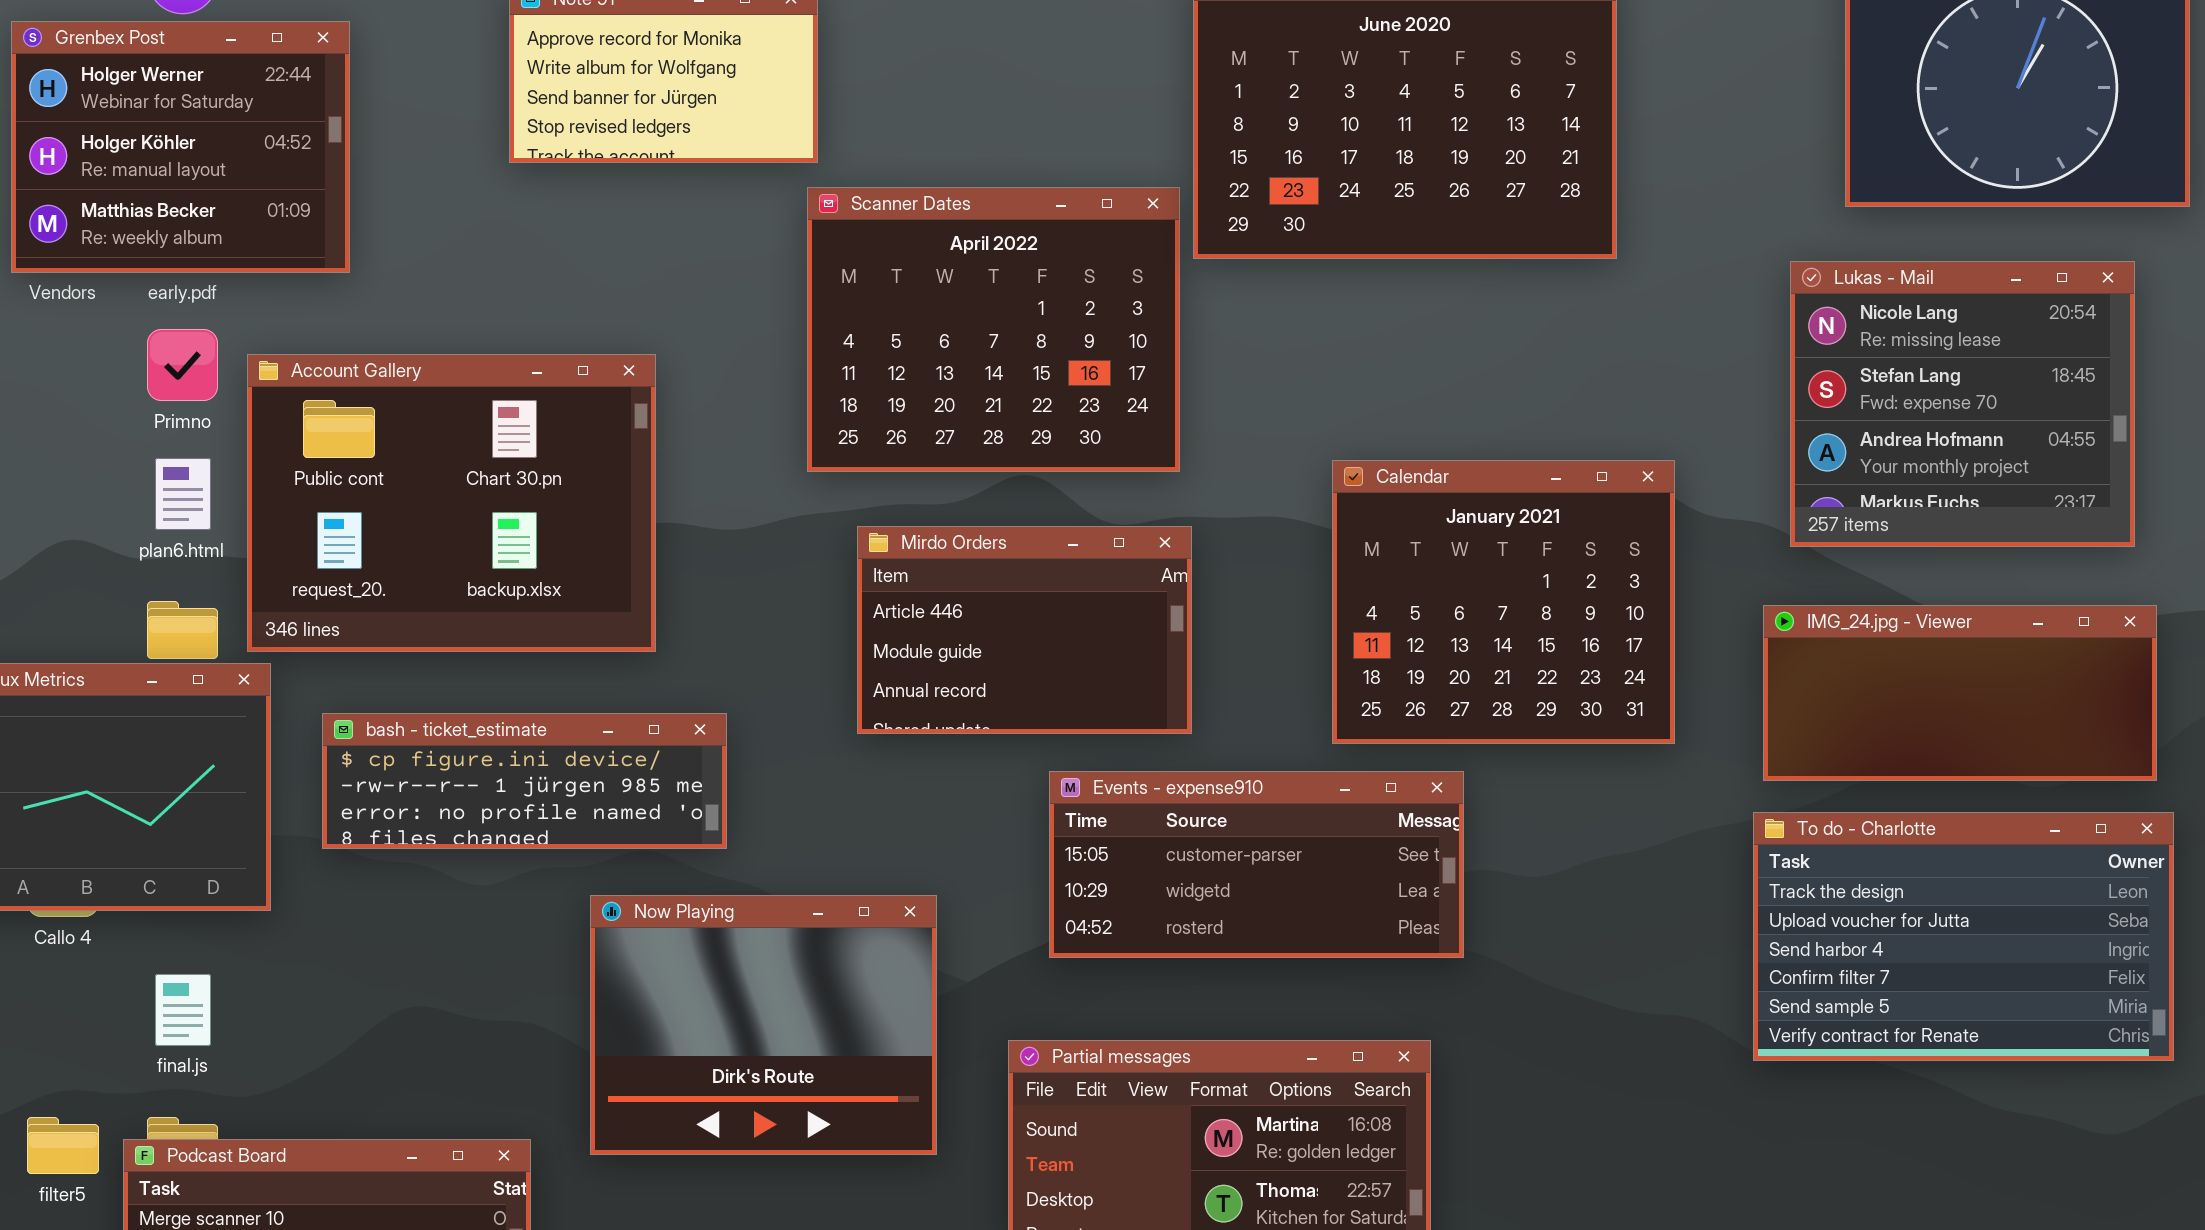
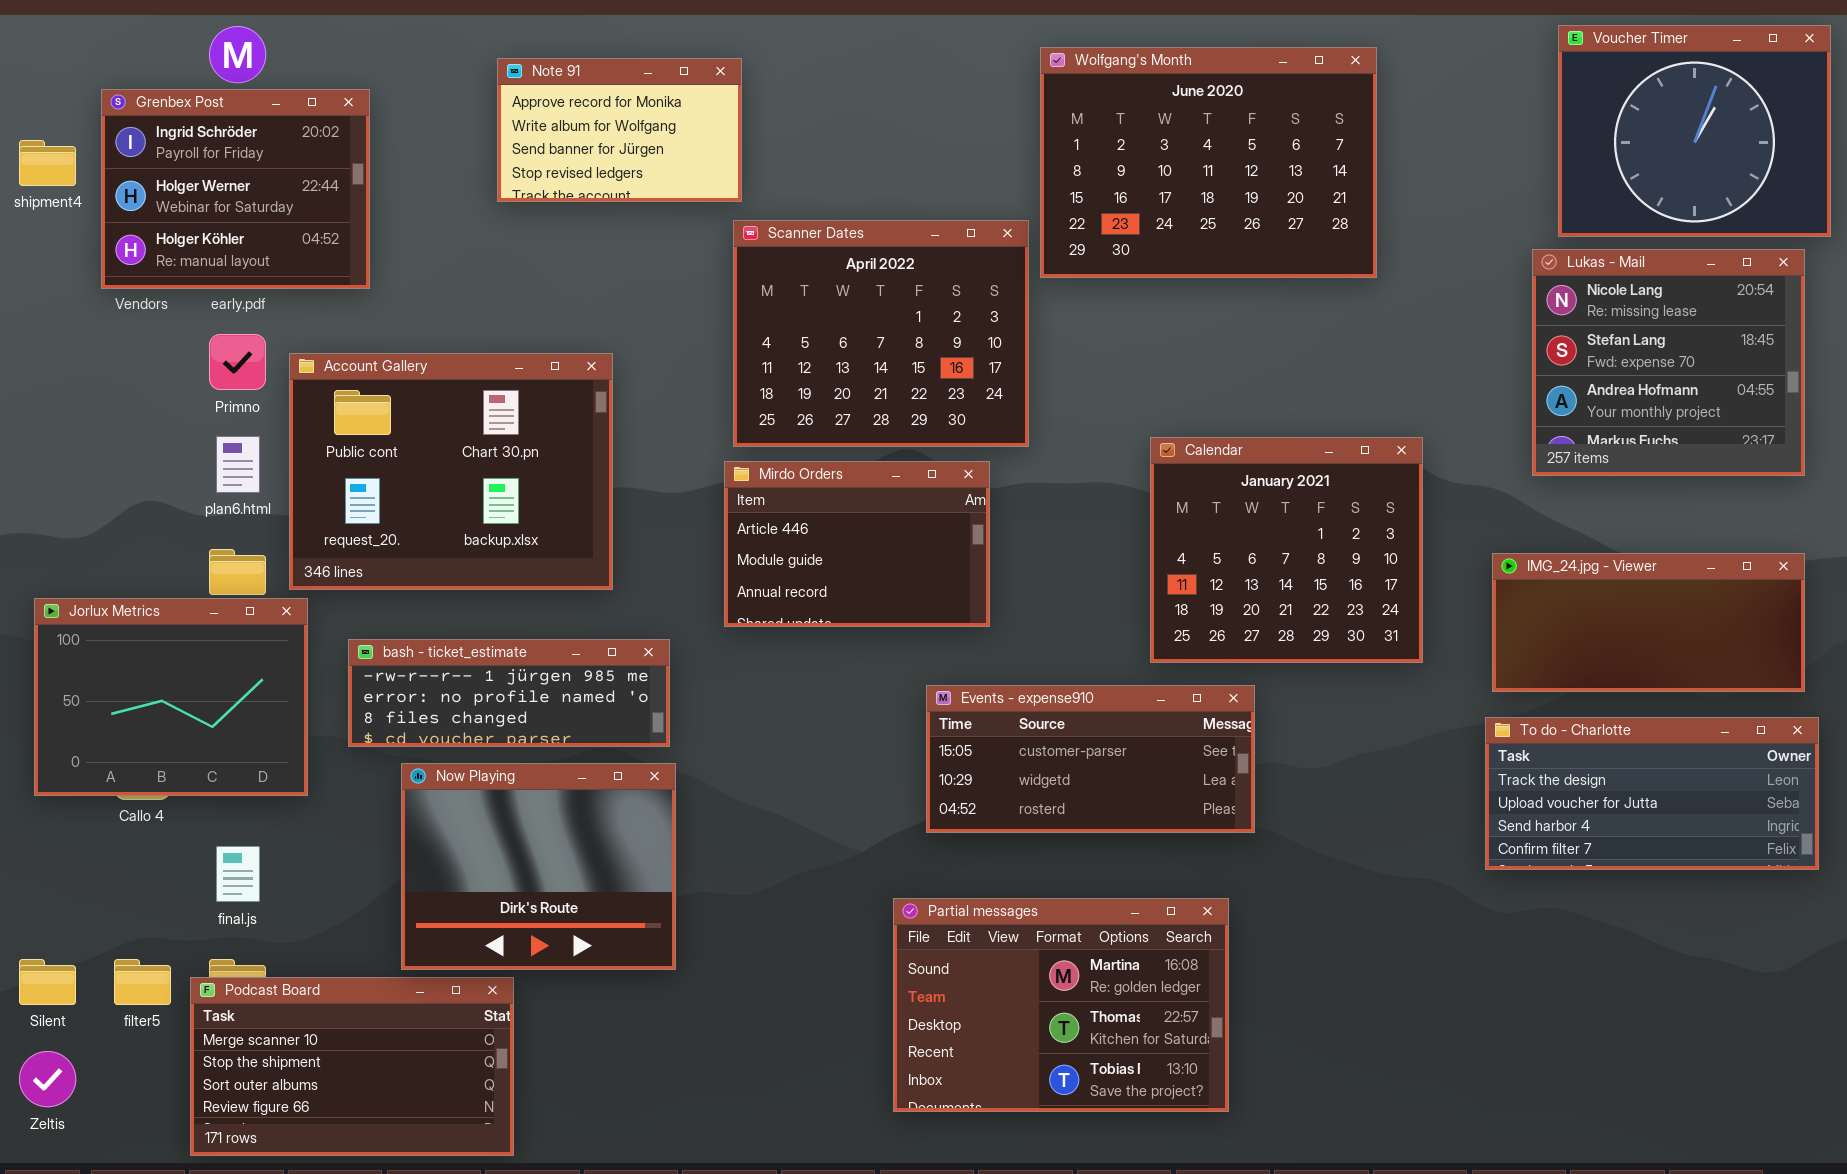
Grenbex Post: [11,21,350,273] -> [101,89,370,289], scrolled up 1 row
Lukas - Mail: [1790,261,2135,547] -> [1532,249,1805,476], moved
Mirdo Orders: [857,526,1192,734] -> [724,461,990,627], moved
bash - ticket_estimate: [322,713,727,849] -> [348,639,670,747], scrolled down 1 row
To do - Charlotte: [1753,812,2174,1061] -> [1485,717,1819,870], resized
Now Playing: [590,895,937,1155] -> [401,763,676,970], moved

